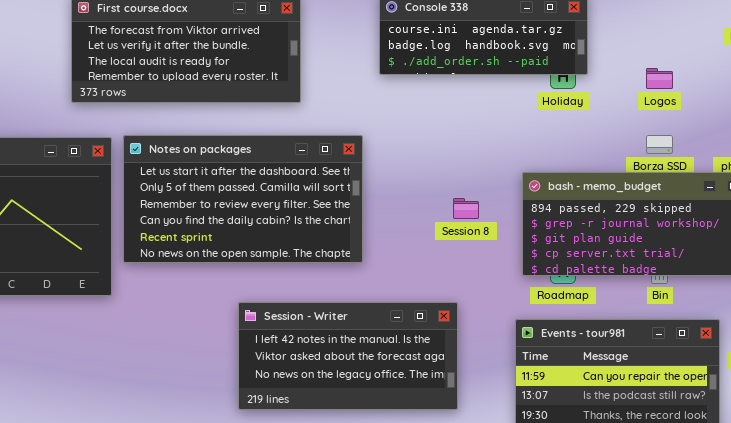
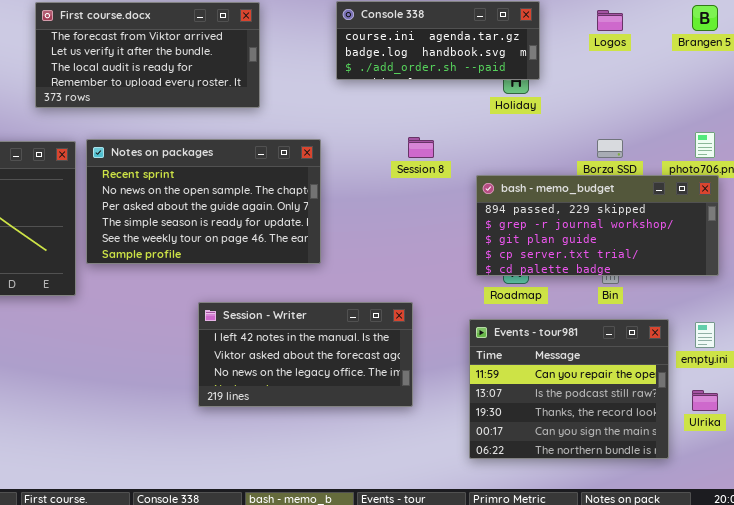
Logos: [646,68,673,89] -> [597,10,623,31], moved
Notes on packages: [123,135,363,263] -> [86,139,321,264], scrolled down 4 rows
Session 8: [453,198,479,219] -> [408,137,434,158], moved

